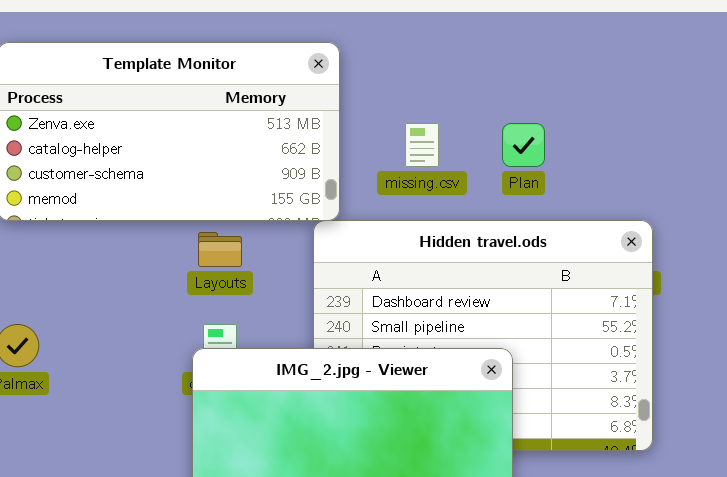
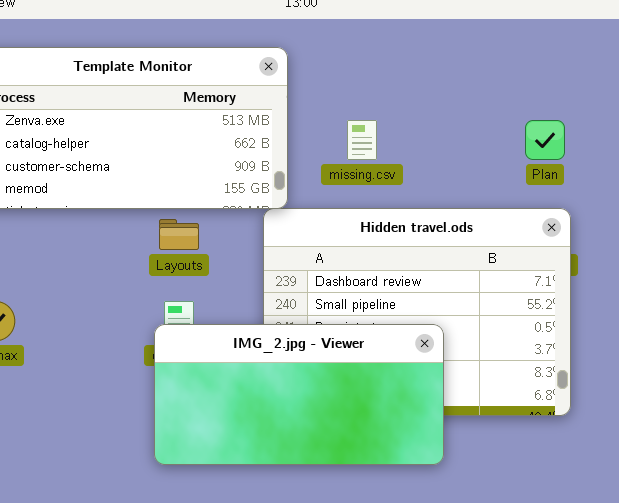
Plan: [502,123,545,167] -> [525,120,565,160], moved

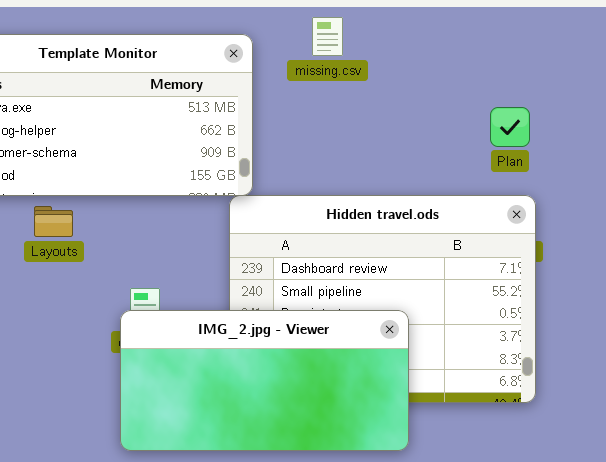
missing.csv: [347,120,377,160] -> [312,17,343,56], moved
Layouts: [159,219,199,250] -> [34,206,73,237], moved

